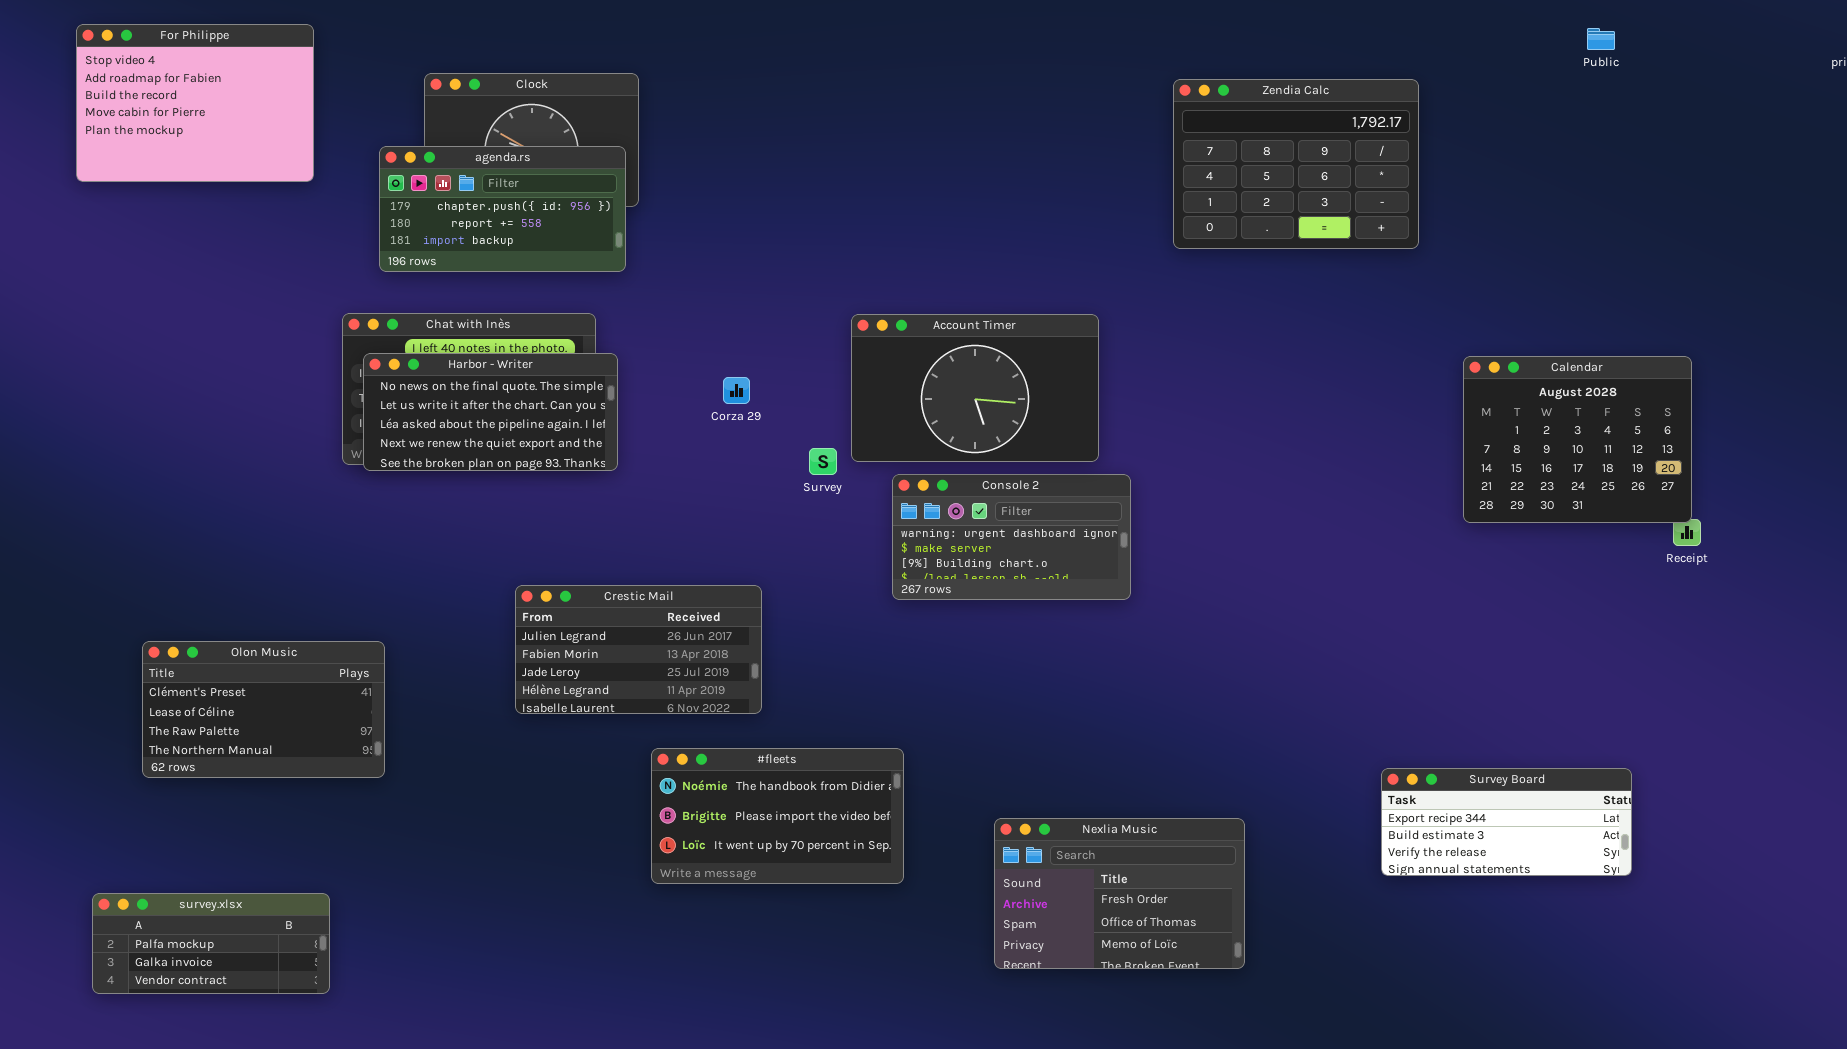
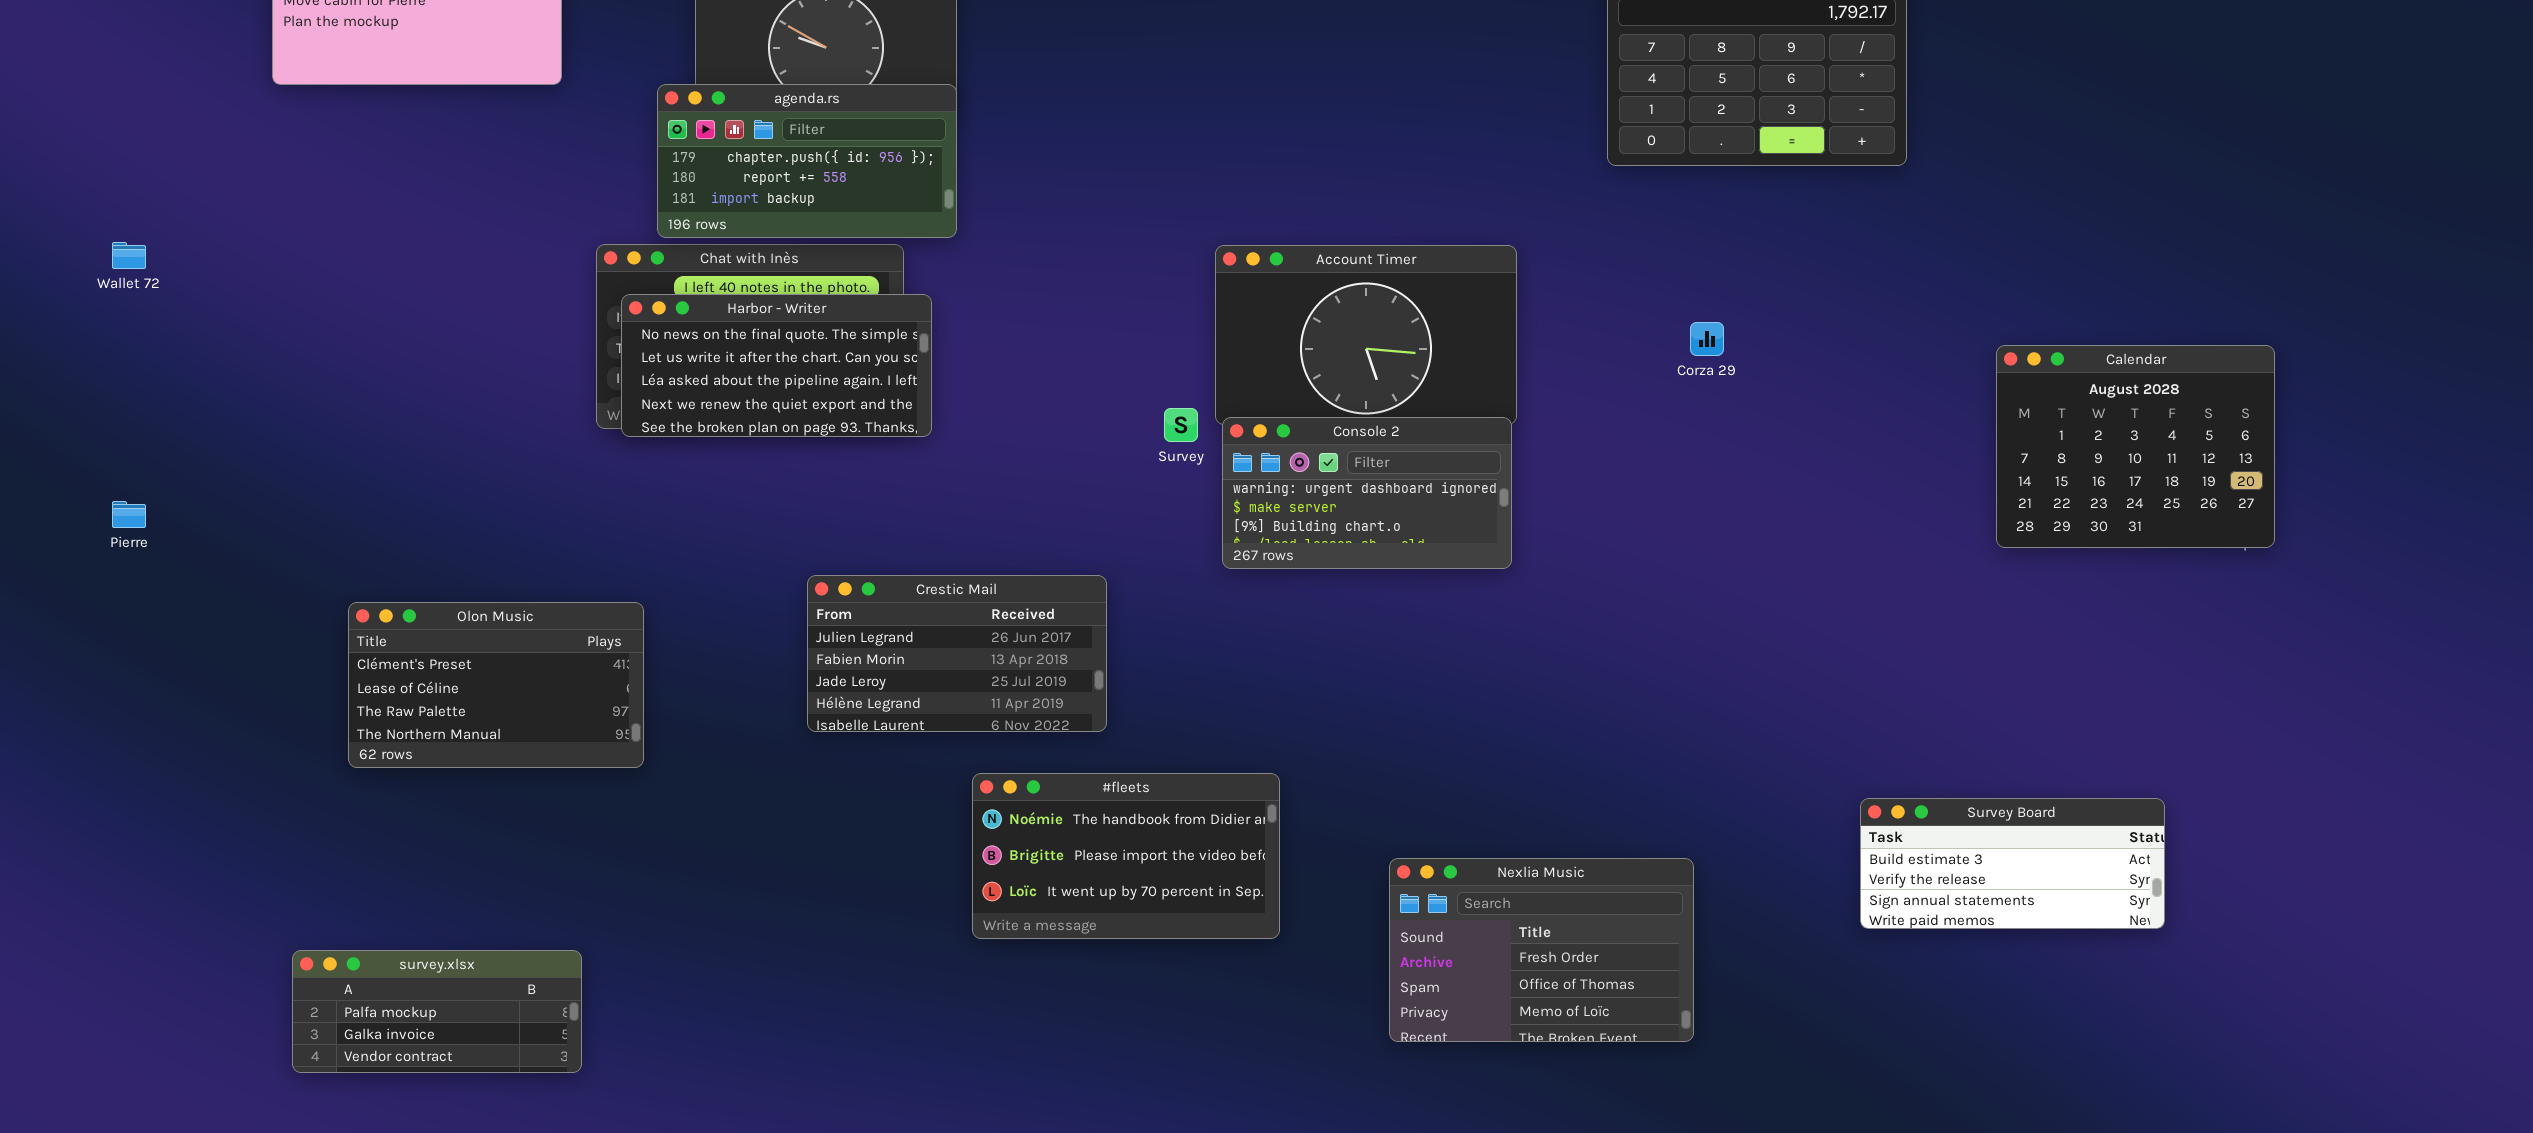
agenda.rs: [379,146,626,272] -> [657,84,957,238], moved
Calendar: [1463,356,1692,523] -> [1996,345,2275,548], moved
Corza 29: [723,377,750,404] -> [1690,322,1724,356], moved
Console 2: [892,474,1131,600] -> [1222,417,1512,569], moved
Olon Music: [142,641,385,778] -> [348,602,644,768], moved
Survey Board: [1381,768,1632,876] -> [1860,798,2165,929], scrolled down 1 row

